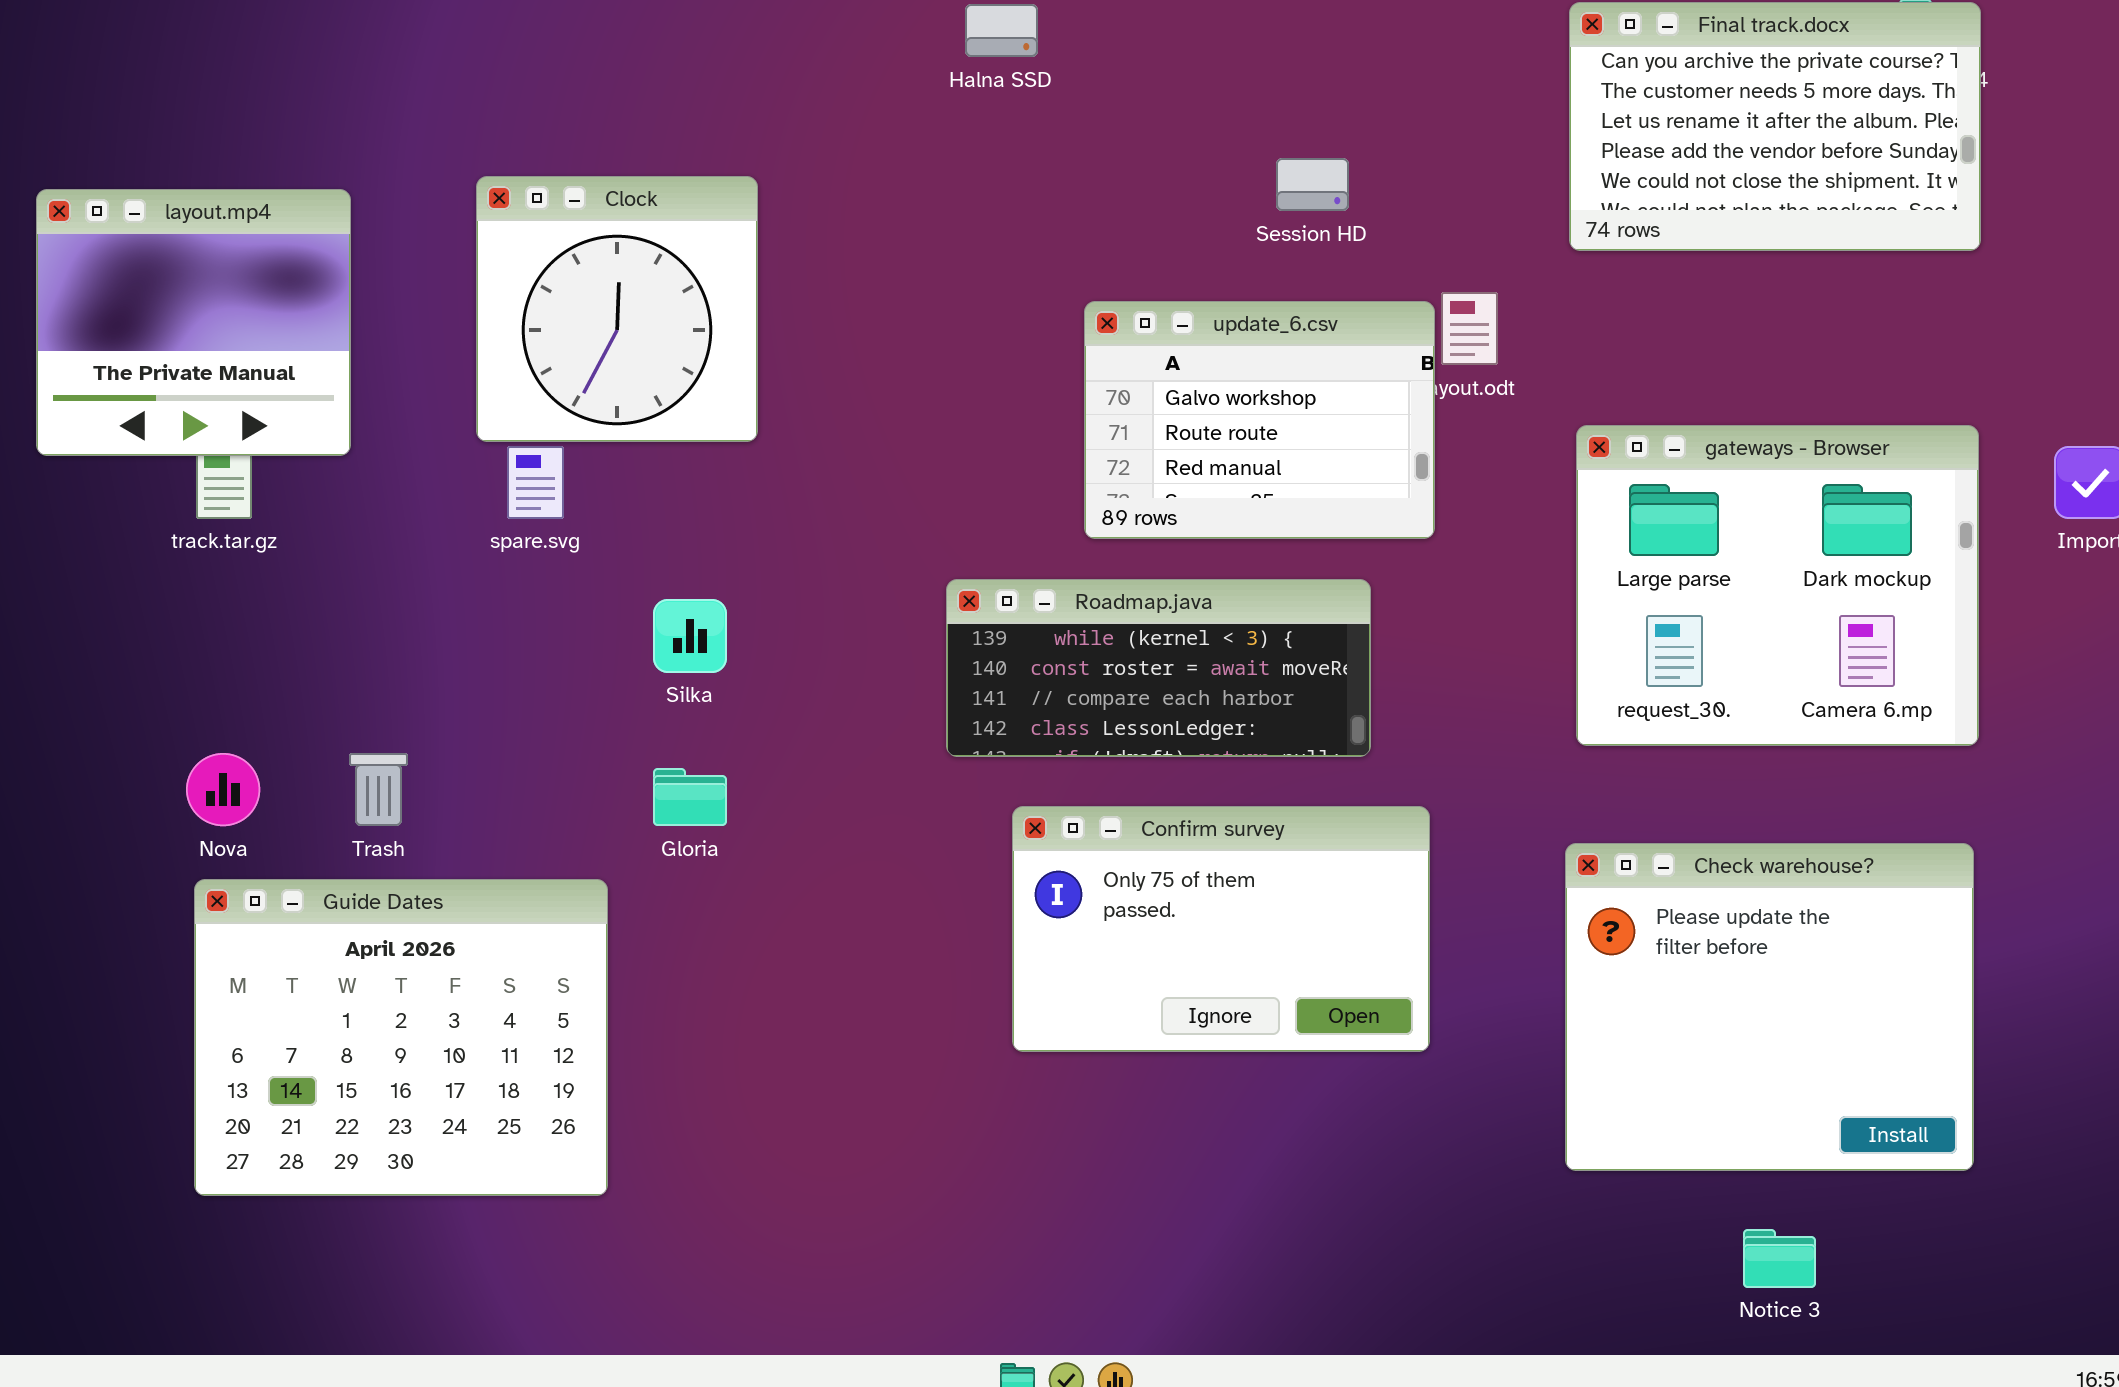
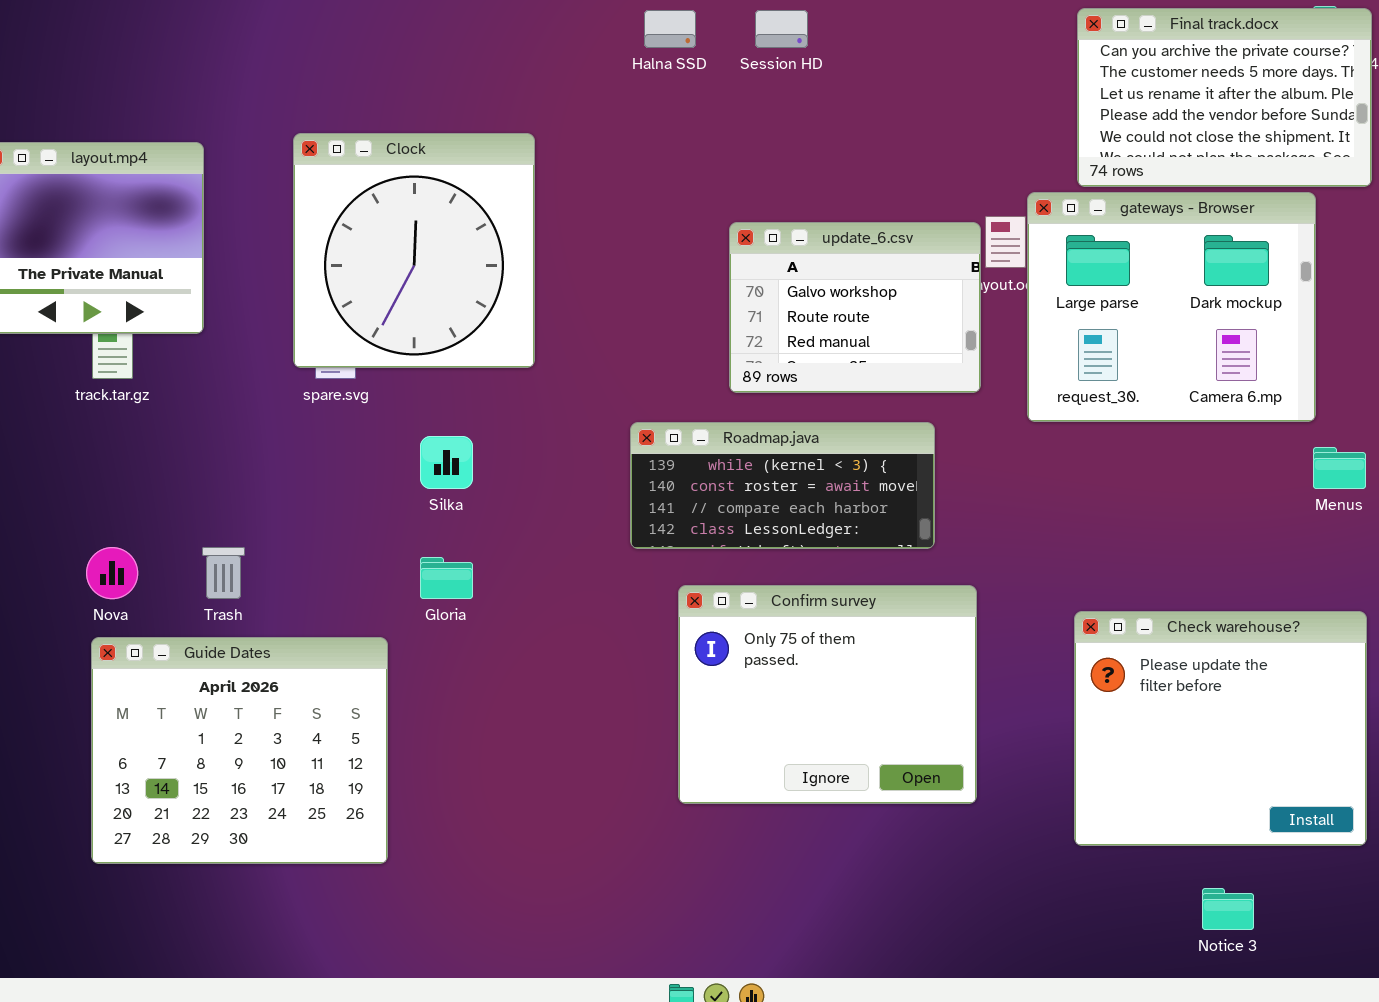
Session HD: [1276,158,1349,211] -> [755,10,808,48], moved
Clock: [476,176,758,442] -> [293,133,535,368], resized
gateways - Browser: [1576,425,1979,746] -> [1027,192,1316,422], moved
Confirm survey: [1012,806,1430,1052] -> [678,585,977,804], resized

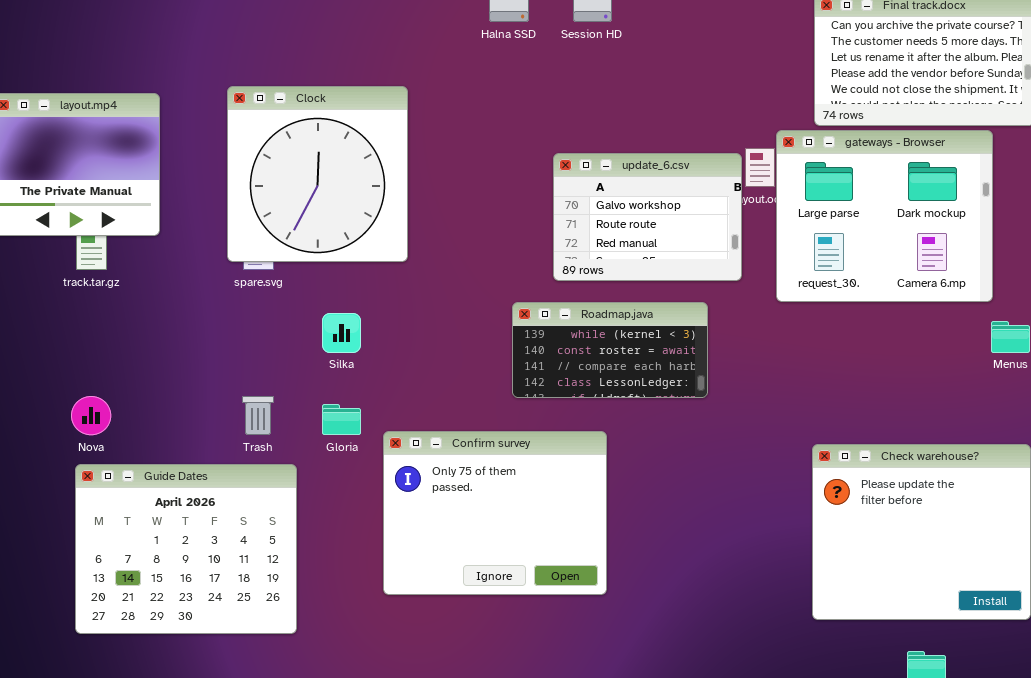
Roadmap.java: [630,422,935,549] -> [512,302,708,398], resized
Trash: [202,547,245,599] -> [242,396,274,435], moved
Confirm survey: [678,585,977,804] -> [383,431,607,595], moved

